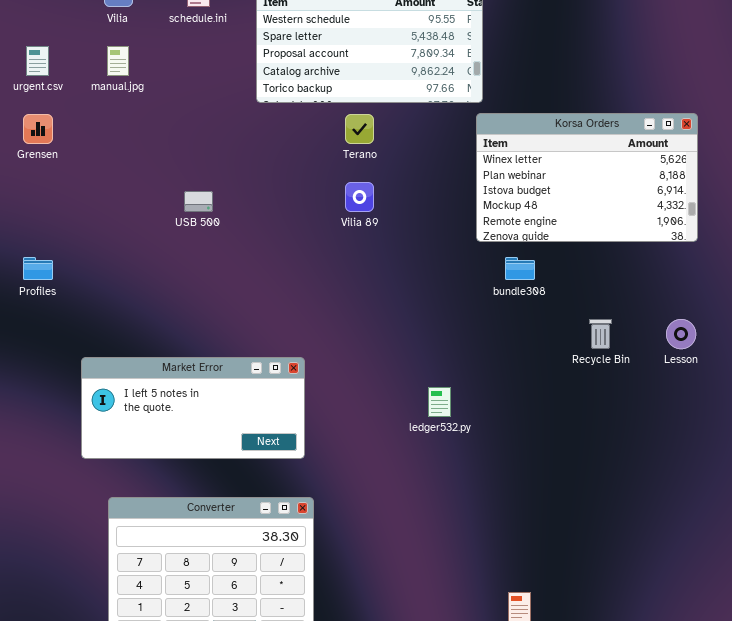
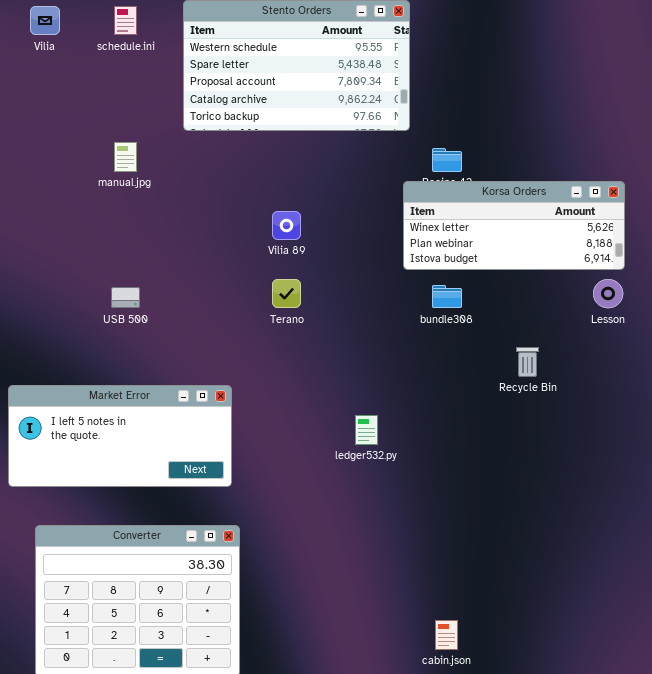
manual.jpg: [107,46,129,76] -> [114,142,137,172], moved
Korsa Orders: [476,113,698,242] -> [403,181,625,270], resized
Terano: [345,114,374,144] -> [272,279,301,308], moved
USB 500: [184,191,213,212] -> [111,287,140,308], moved
Lesson: [666,319,696,349] -> [593,279,623,308], moved

